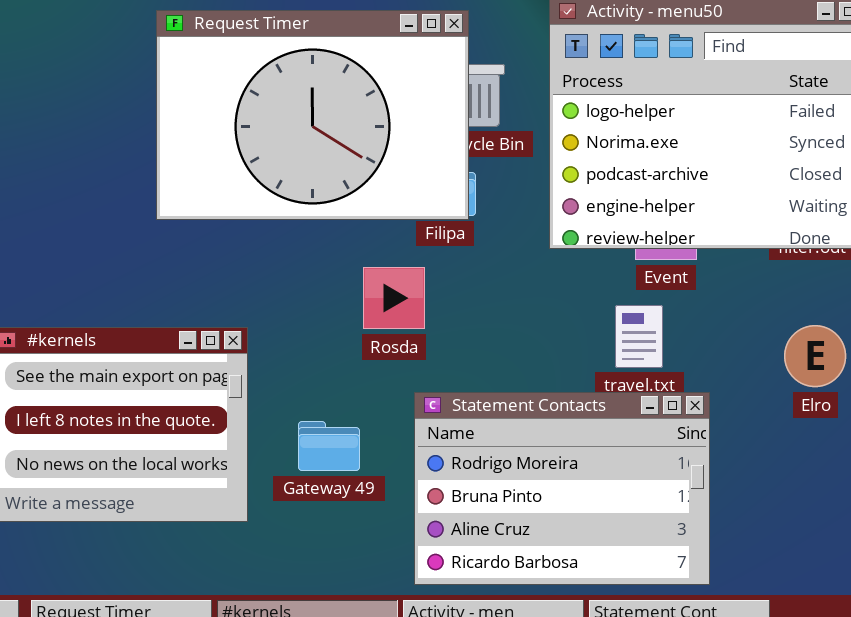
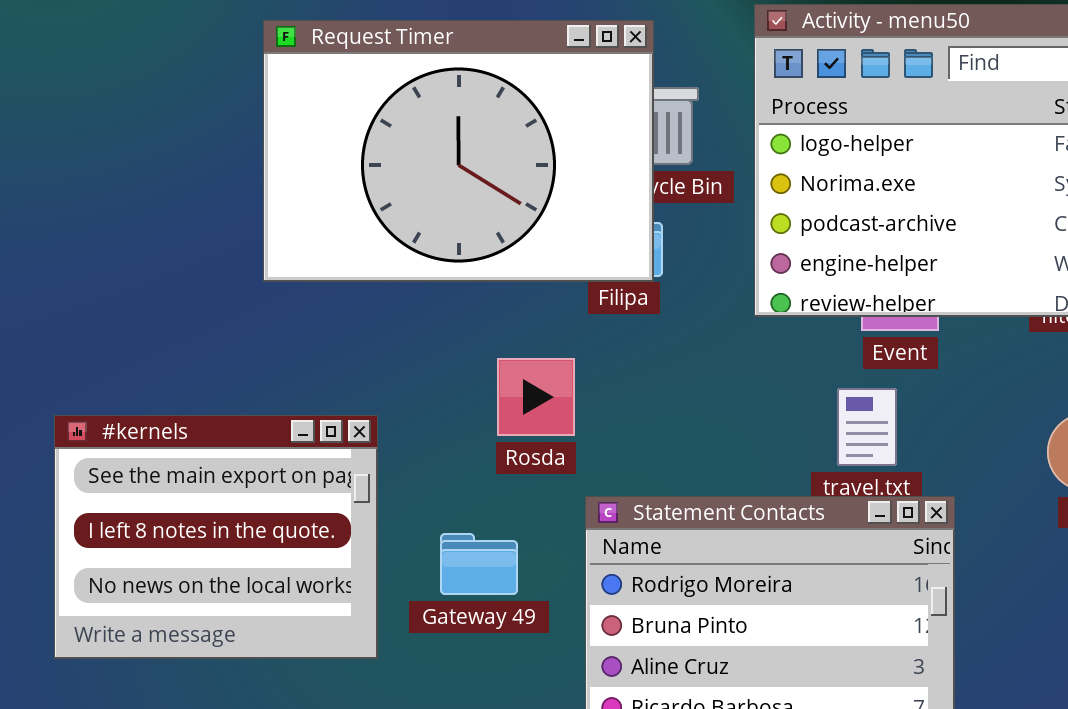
Rosda: [363,267,425,329] -> [497,358,575,436], moved

